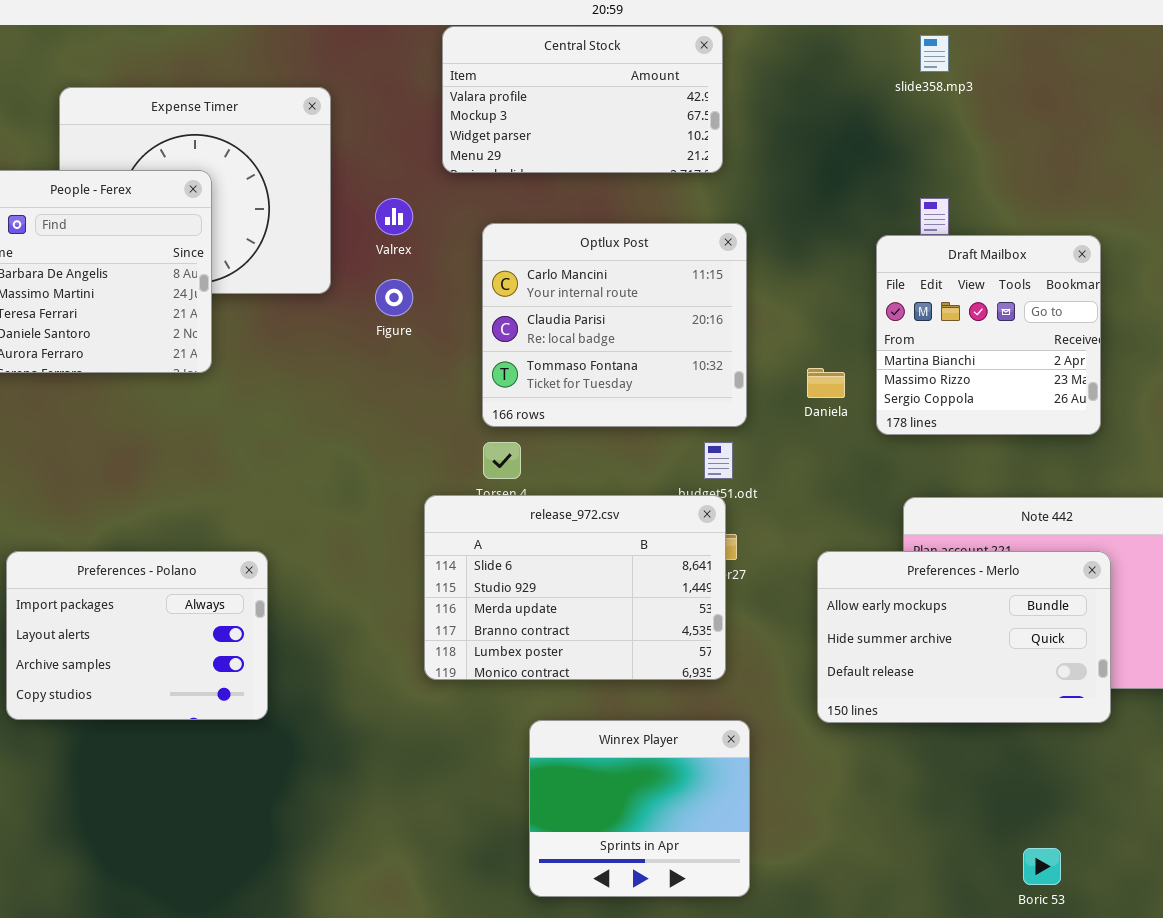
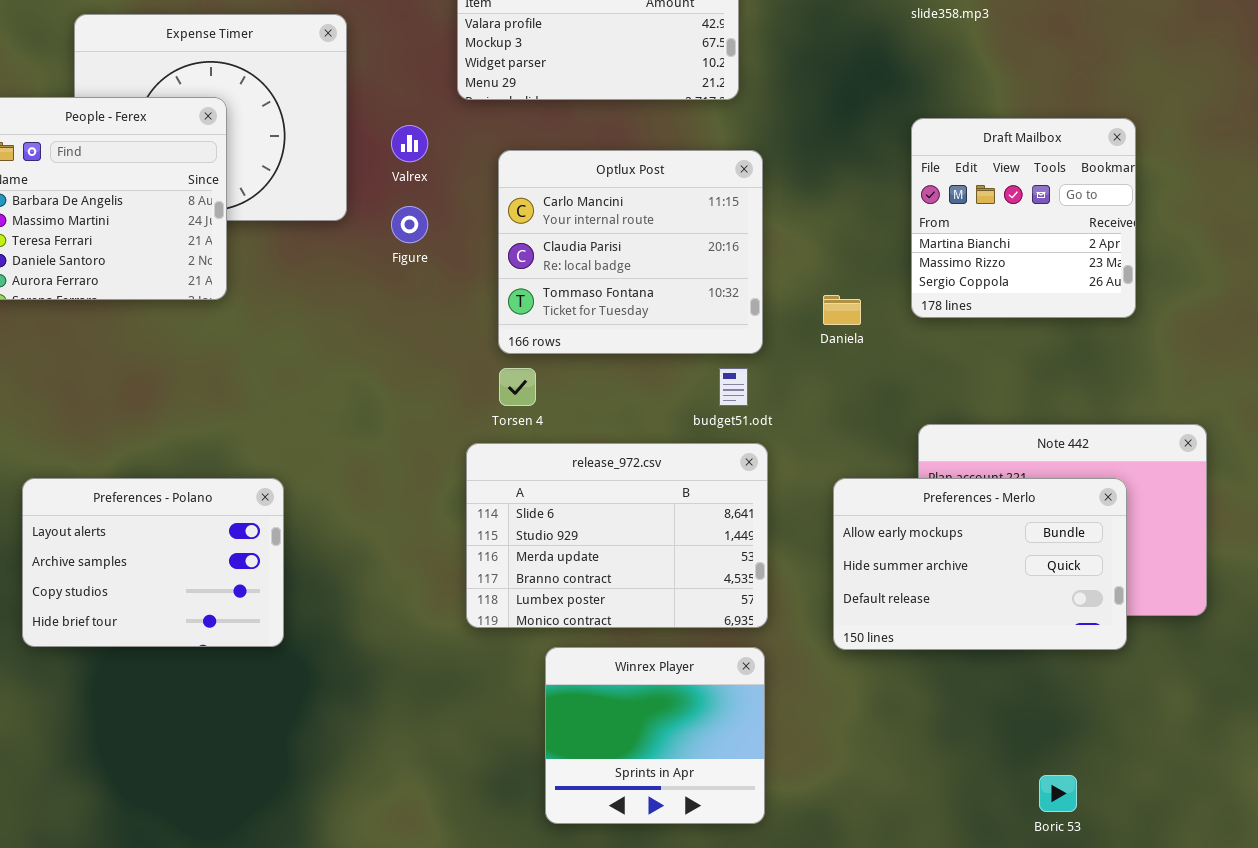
Draft Mailbox: [876,235,1101,435] -> [911,118,1136,318], moved
release_972.csv: [424,495,726,680] -> [466,443,768,628], moved
Preferences - Polano: [6,551,268,720] -> [22,478,284,647], scrolled down 1 row

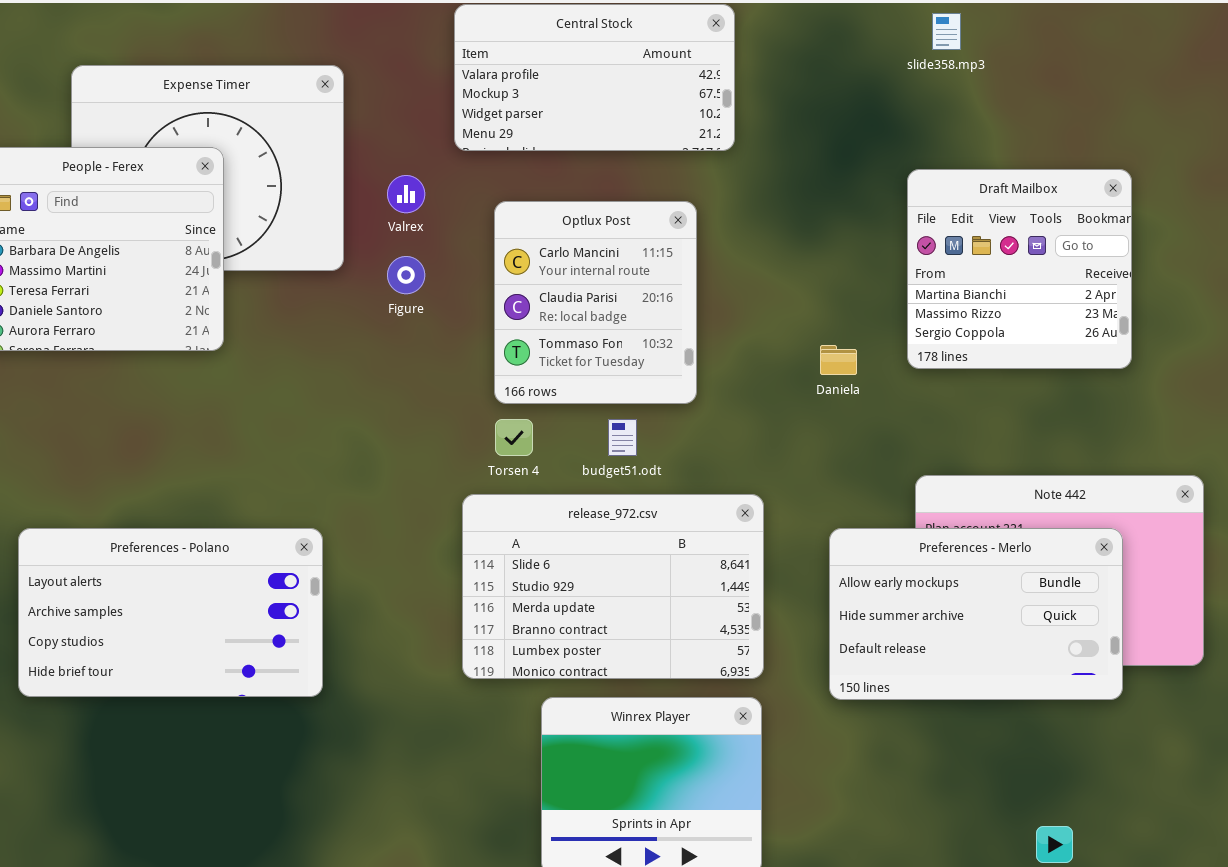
Optlux Post: [498,150,763,354] -> [494,201,697,404], resized
budget51.odt: [719,368,748,406] -> [608,419,637,456], moved
Preferences - Polano: [22,478,284,647] -> [18,528,323,697], resized

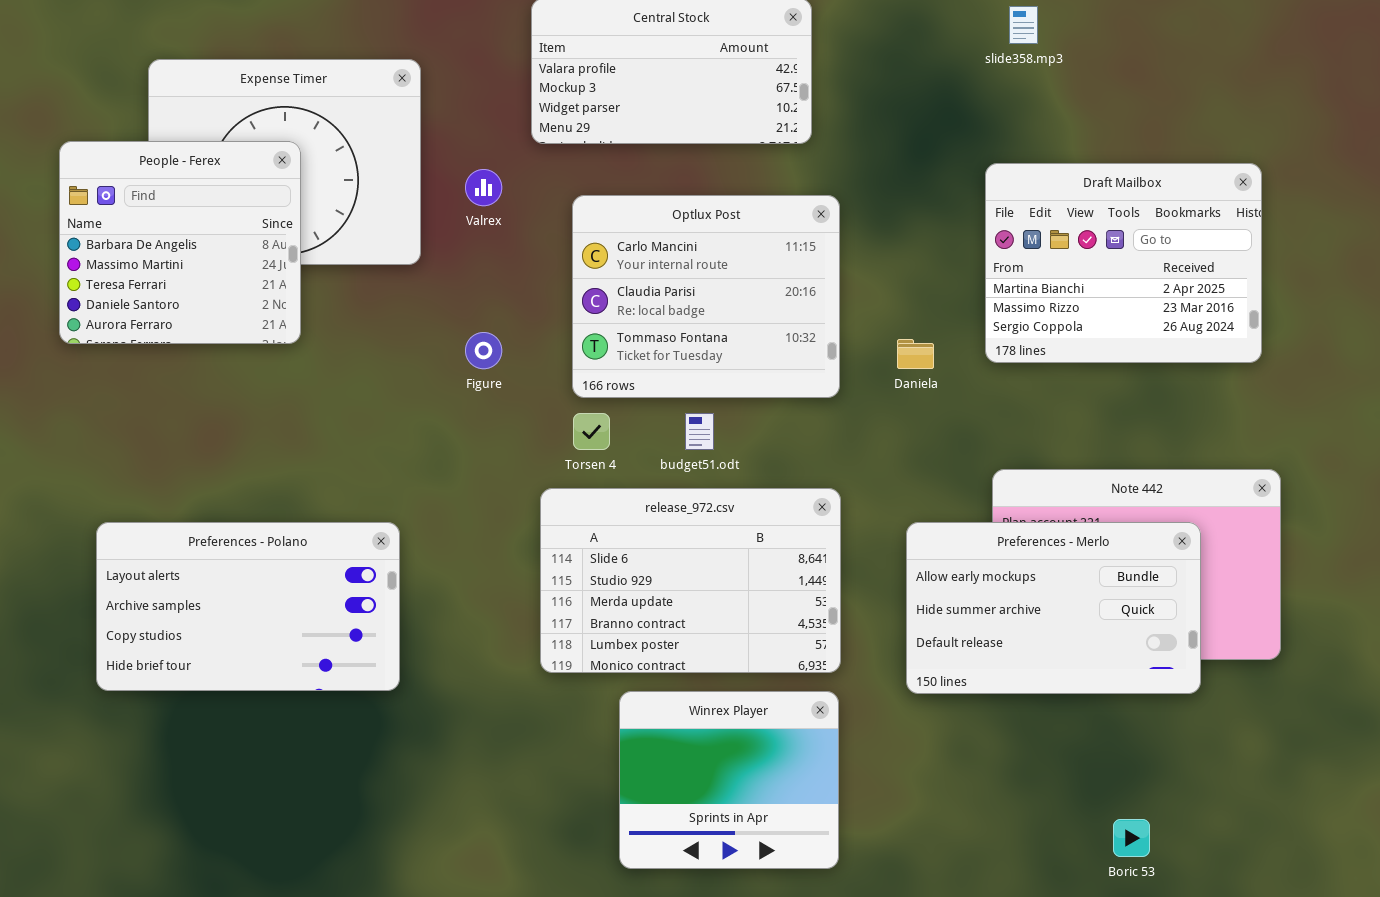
Draft Mailbox: [907,169,1132,369] -> [985,163,1262,363], resized
Optlux Post: [494,201,697,404] -> [572,195,840,398], resized
Figure: [387,256,425,294] -> [465,332,502,369], moved

